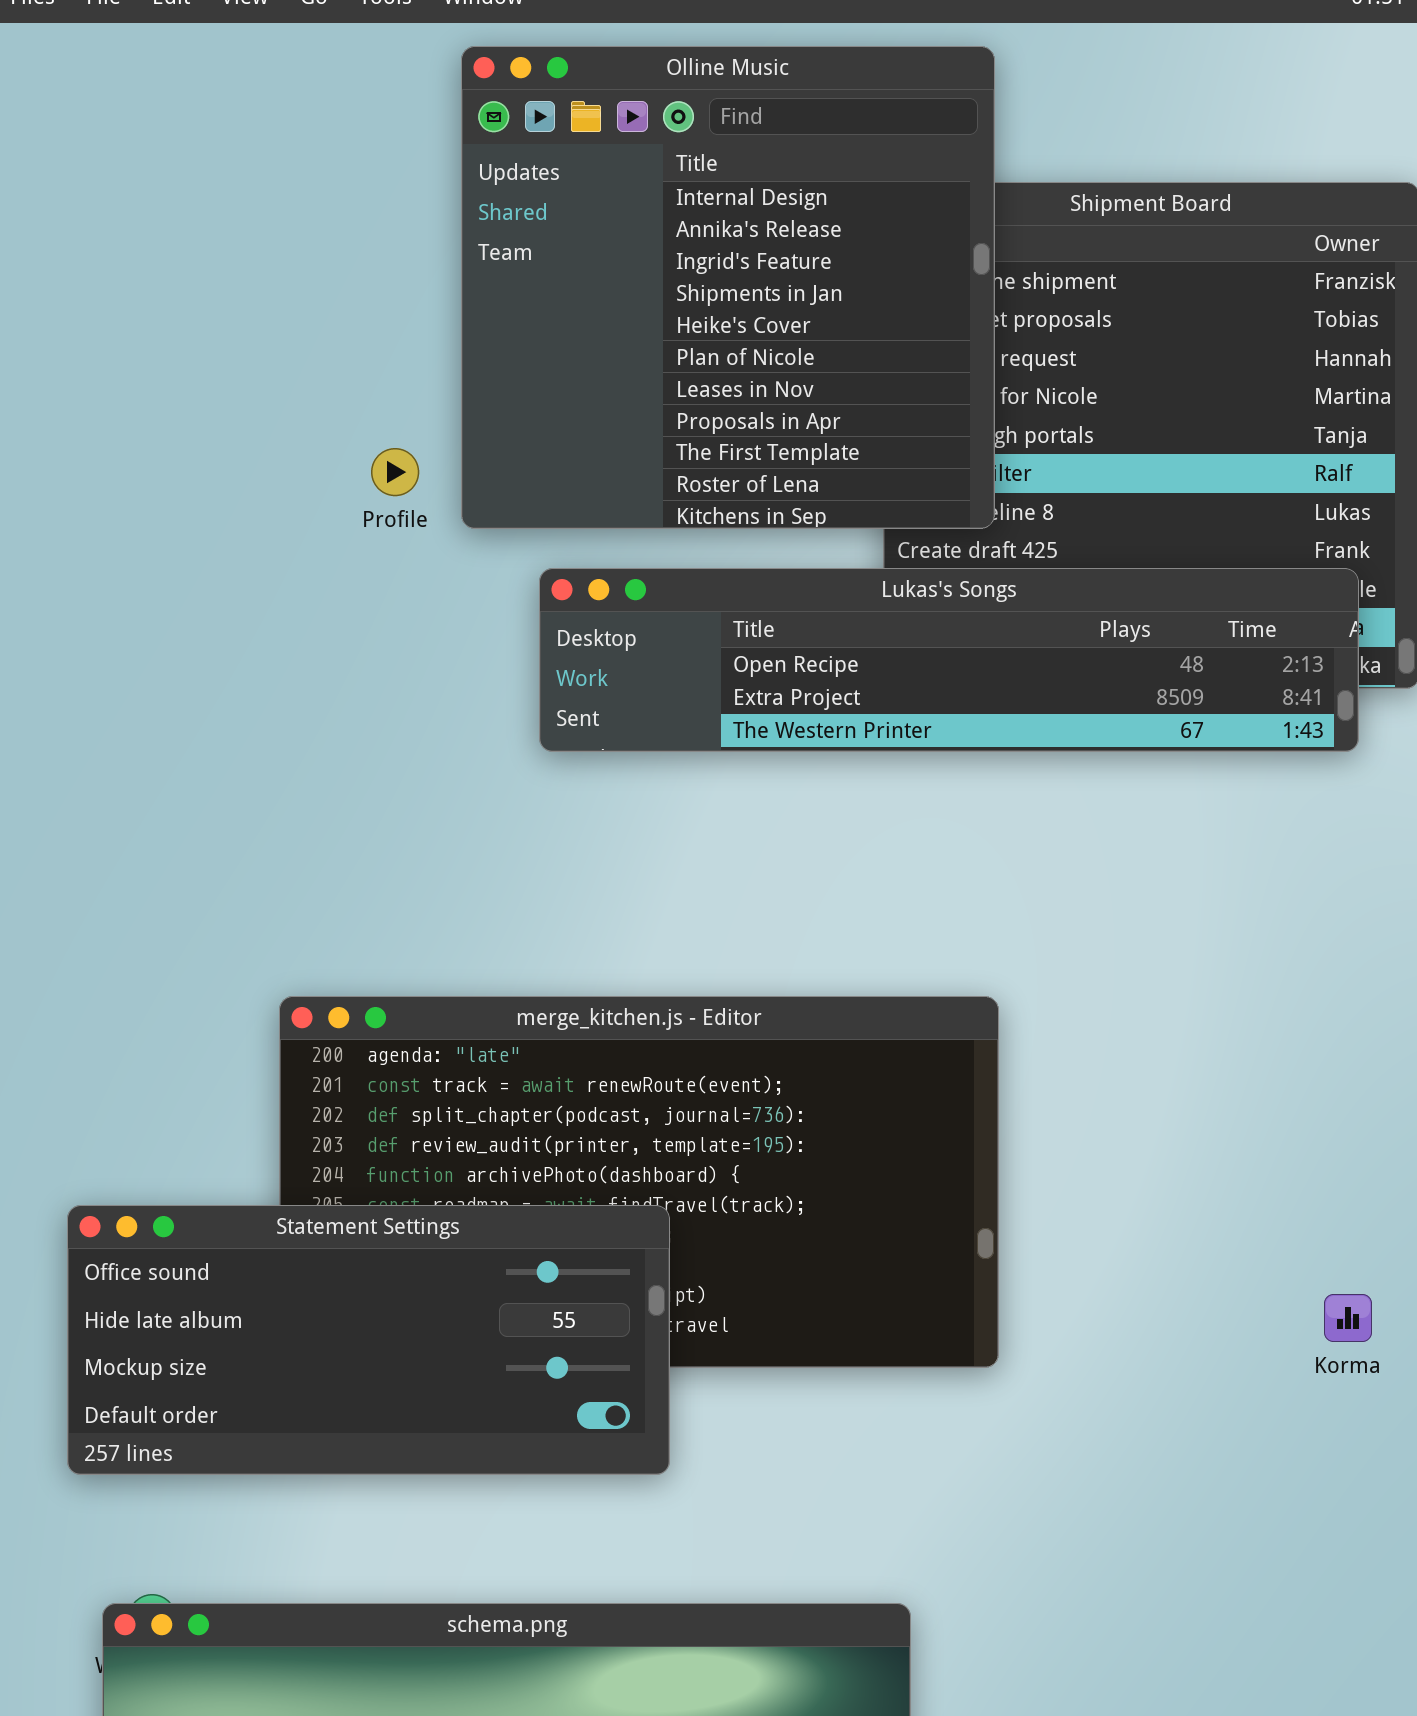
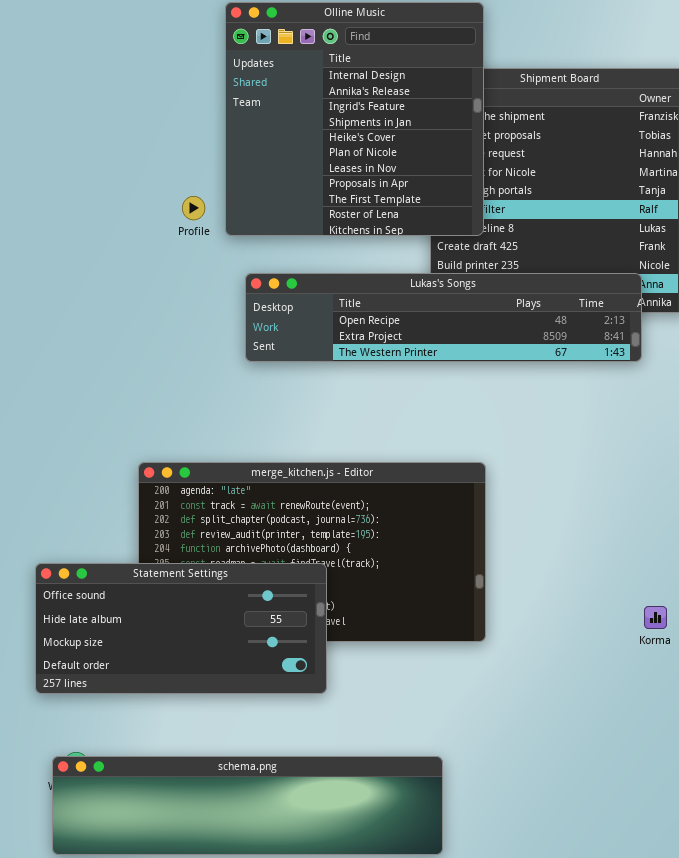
Lukas's Songs: [539,568,1359,752] -> [245,273,642,362], moved

